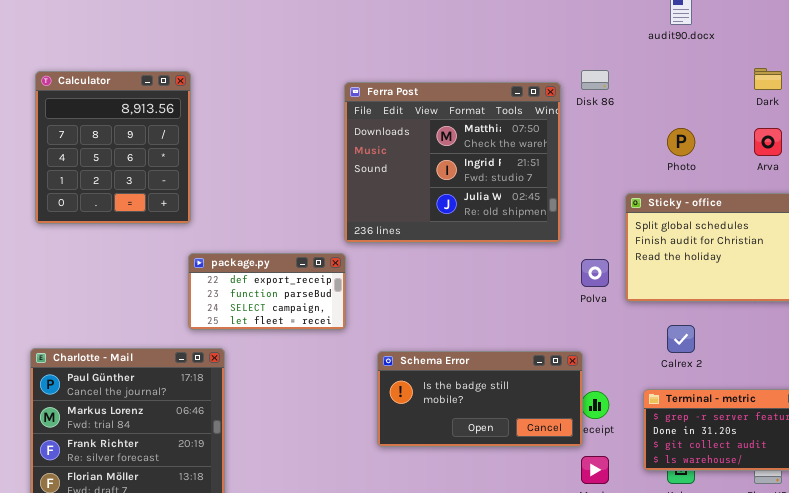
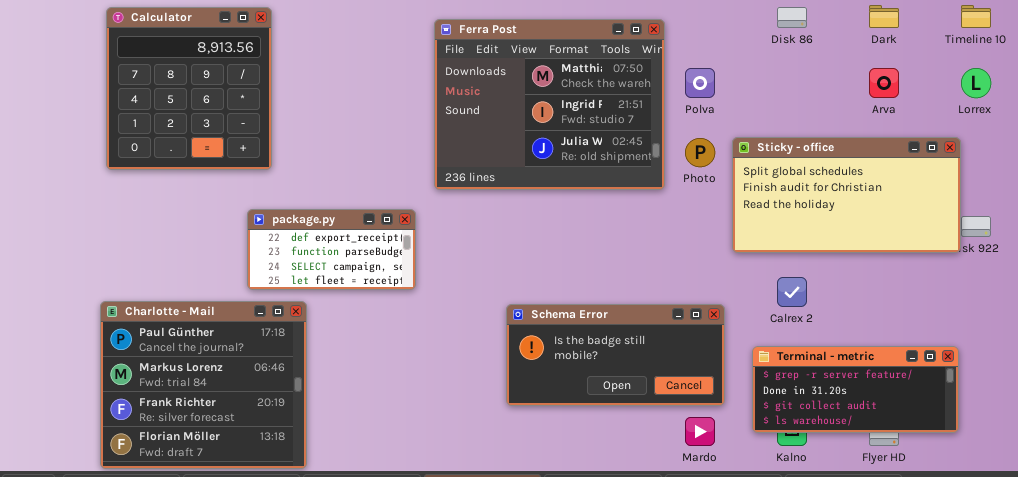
Disk 86: [581,70,609,90] -> [777,7,807,28], moved
Photo: [667,128,695,156] -> [685,138,715,167], moved
package.py: [188,253,346,330] -> [247,209,416,290], moved
Polva: [581,259,609,287] -> [685,68,715,98], moved
Schema Error: [377,351,583,447] -> [506,304,725,406], moved

